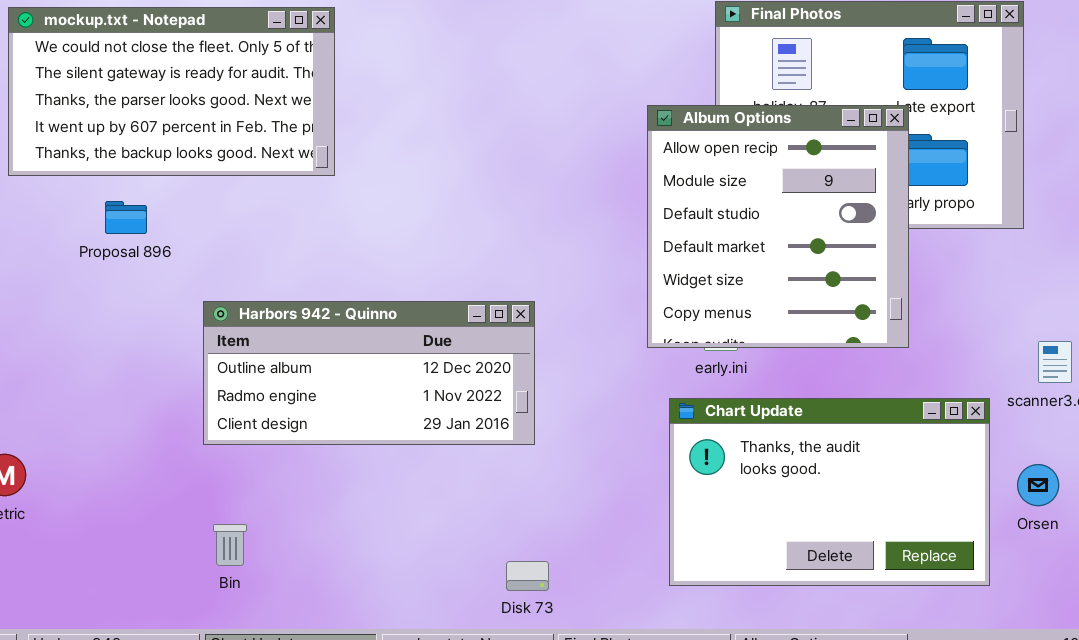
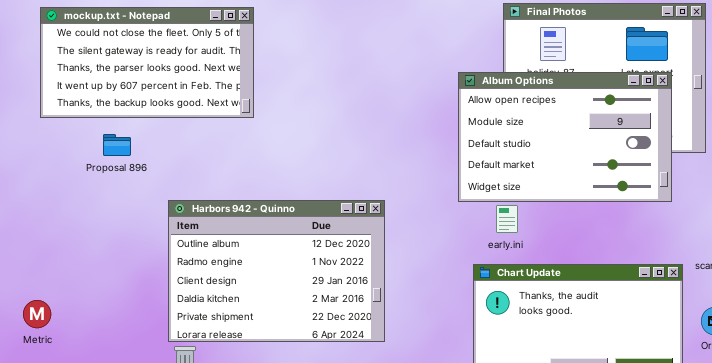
Album Options: [647,105,909,348] -> [458,72,672,202], resized
Harbors 942 - Quinno: [203,301,535,445] -> [168,200,385,342], resized

